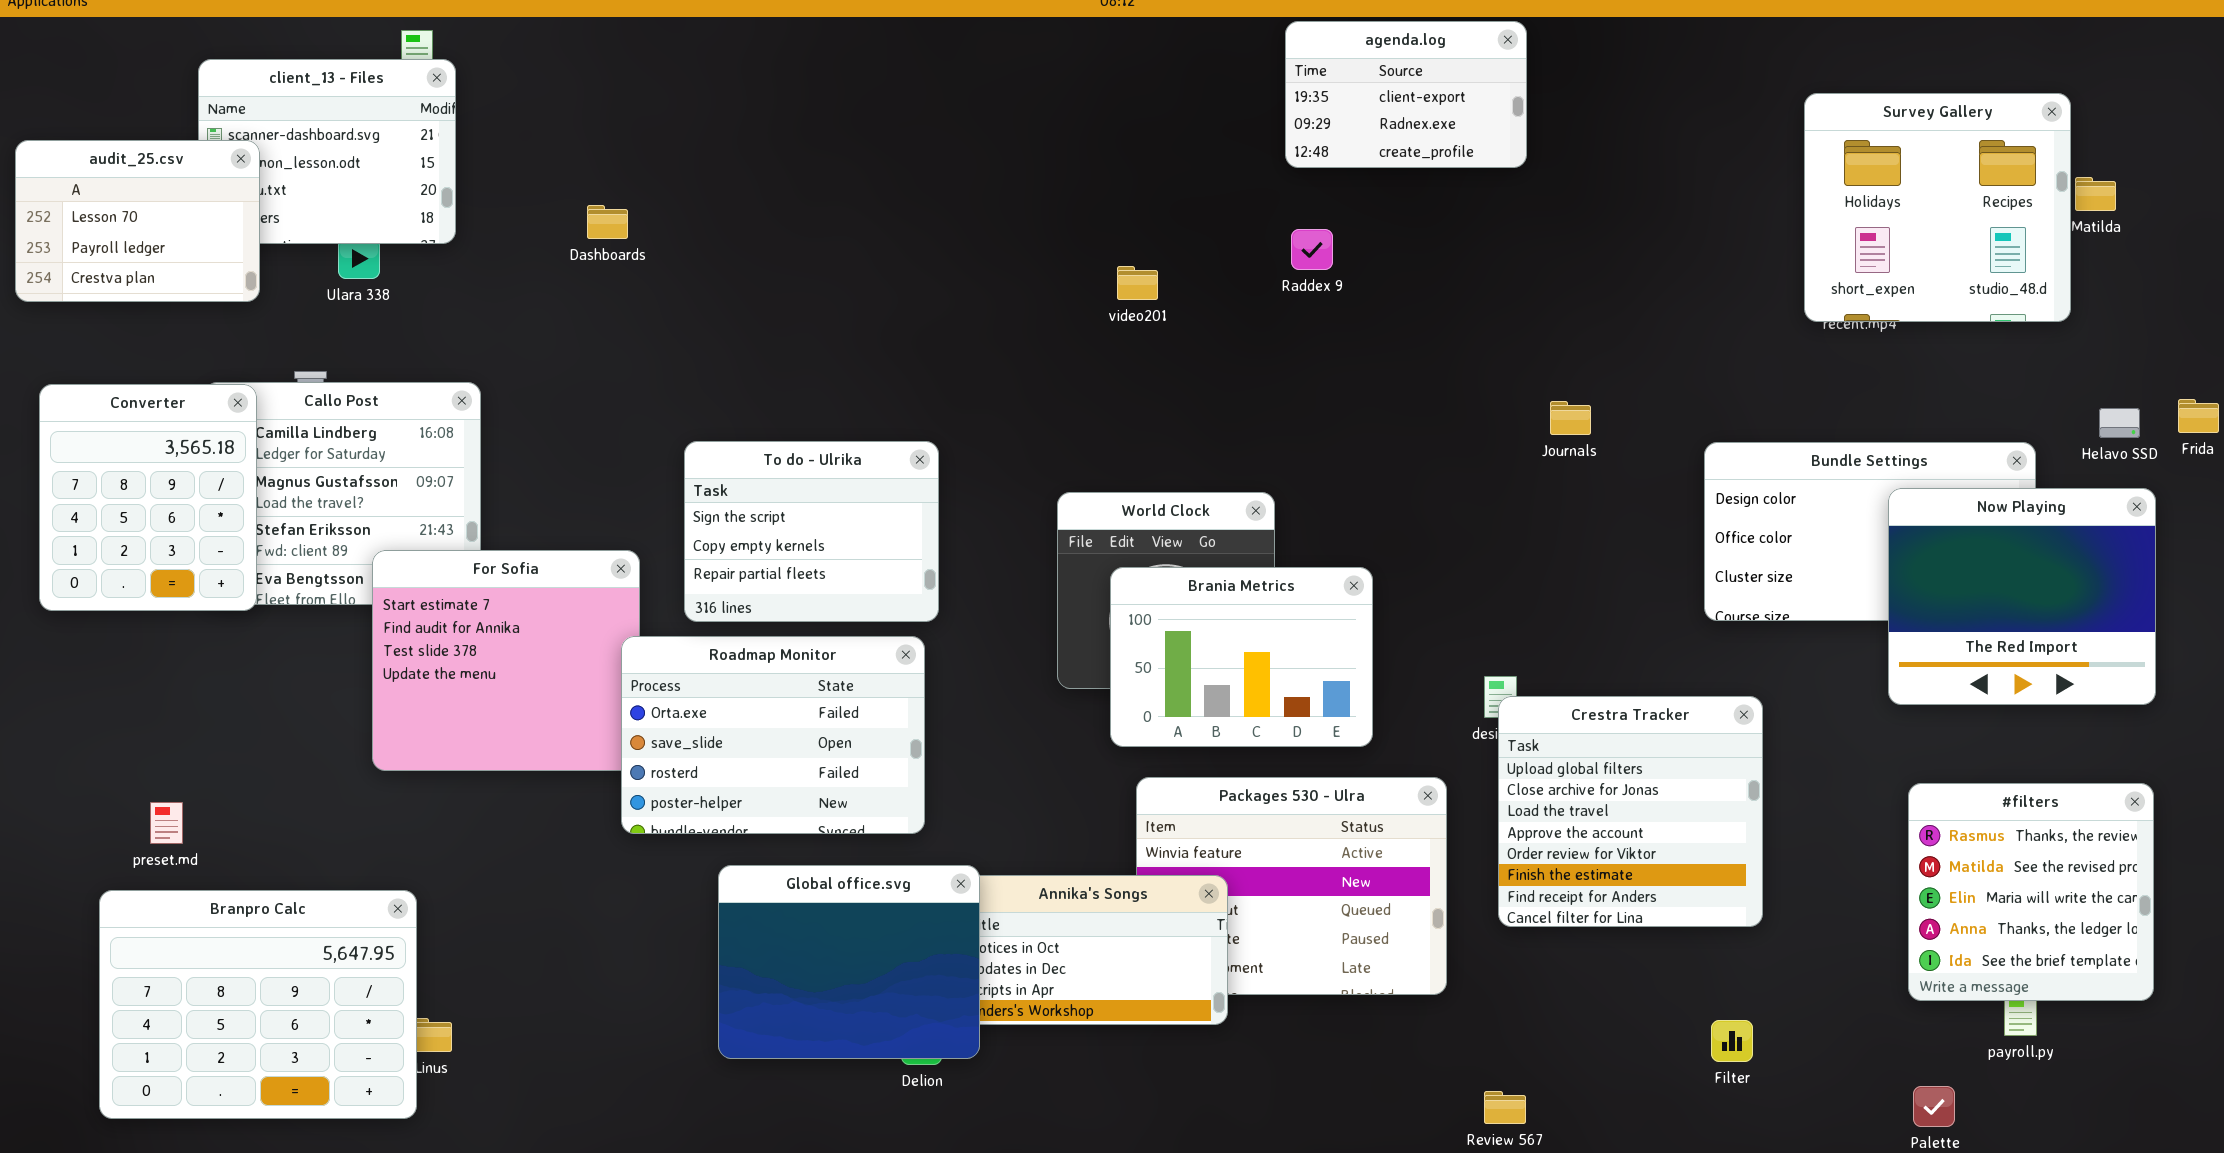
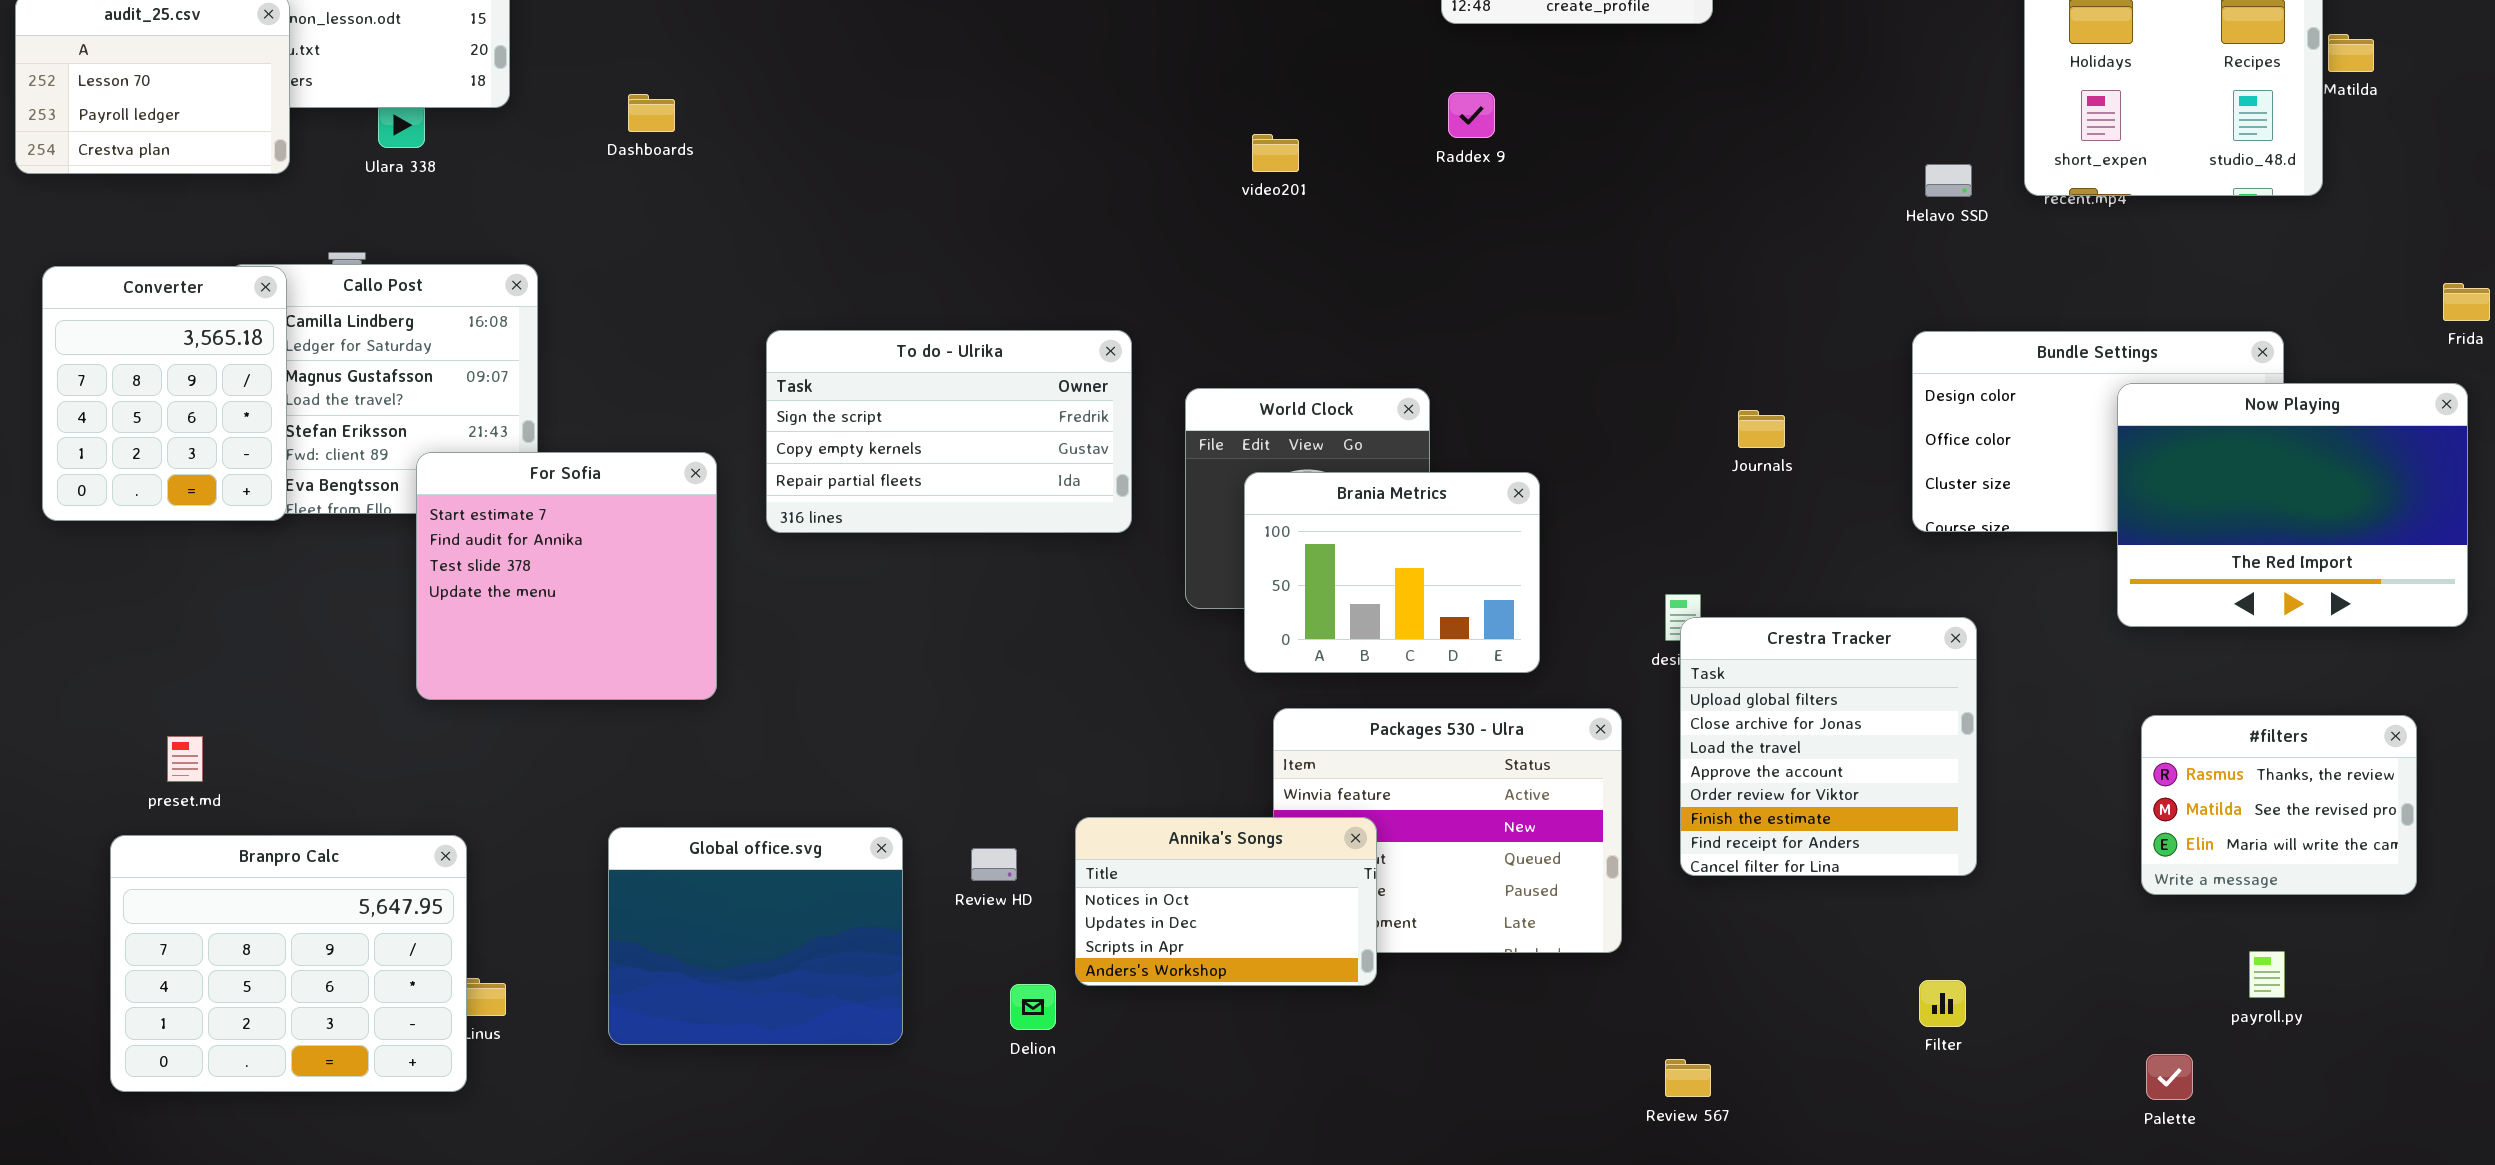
Dashboards: [587,205,628,239] -> [628,94,675,132], moved
Journals: [1550,401,1591,435] -> [1738,410,1785,448], moved
Helavo SSD: [2099,408,2140,438] -> [1925,164,1972,197], moved
To do - Ulrika: [684,441,939,622] -> [766,330,1132,533], resized
Now Playing: [1888,488,2156,705] -> [2117,383,2468,627], resized
Roadmap Monitor: [621,636,925,834] -> none, closed
#filters: [1908,783,2154,1001] -> [2141,715,2417,895], resized
Global office.svg: [718,865,980,1059] -> [608,827,903,1045], moved

